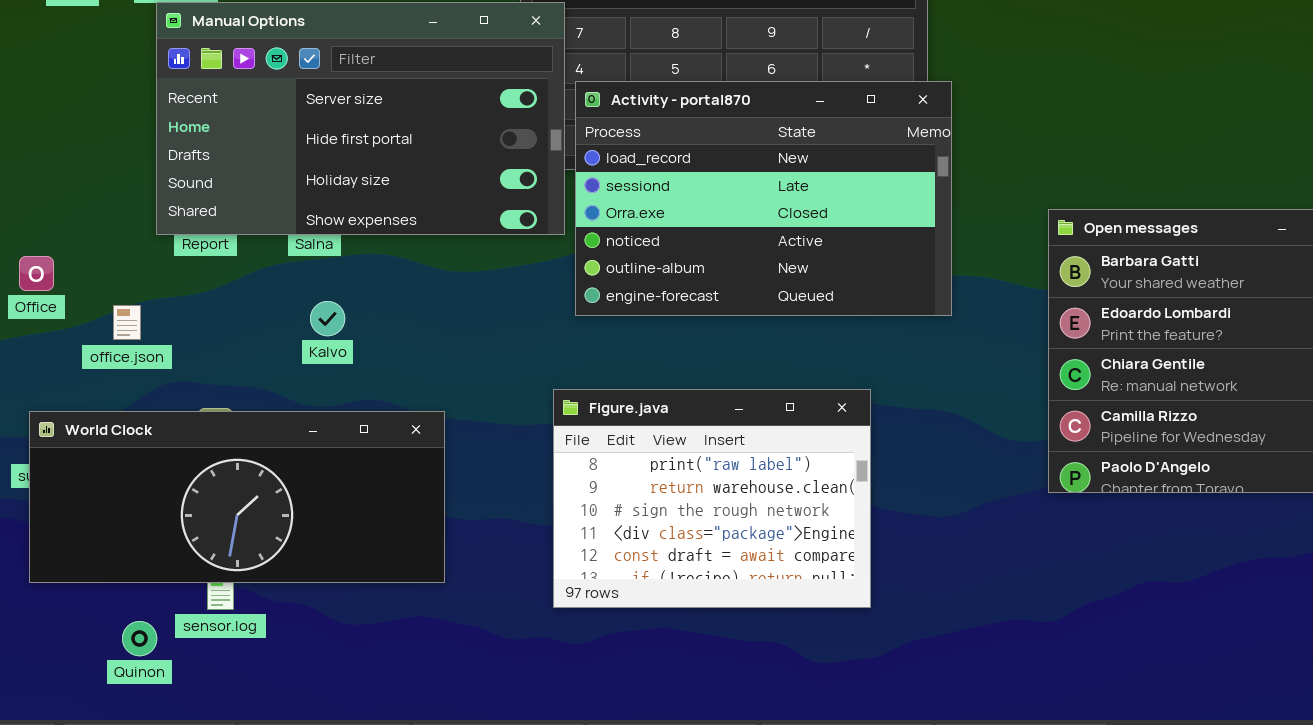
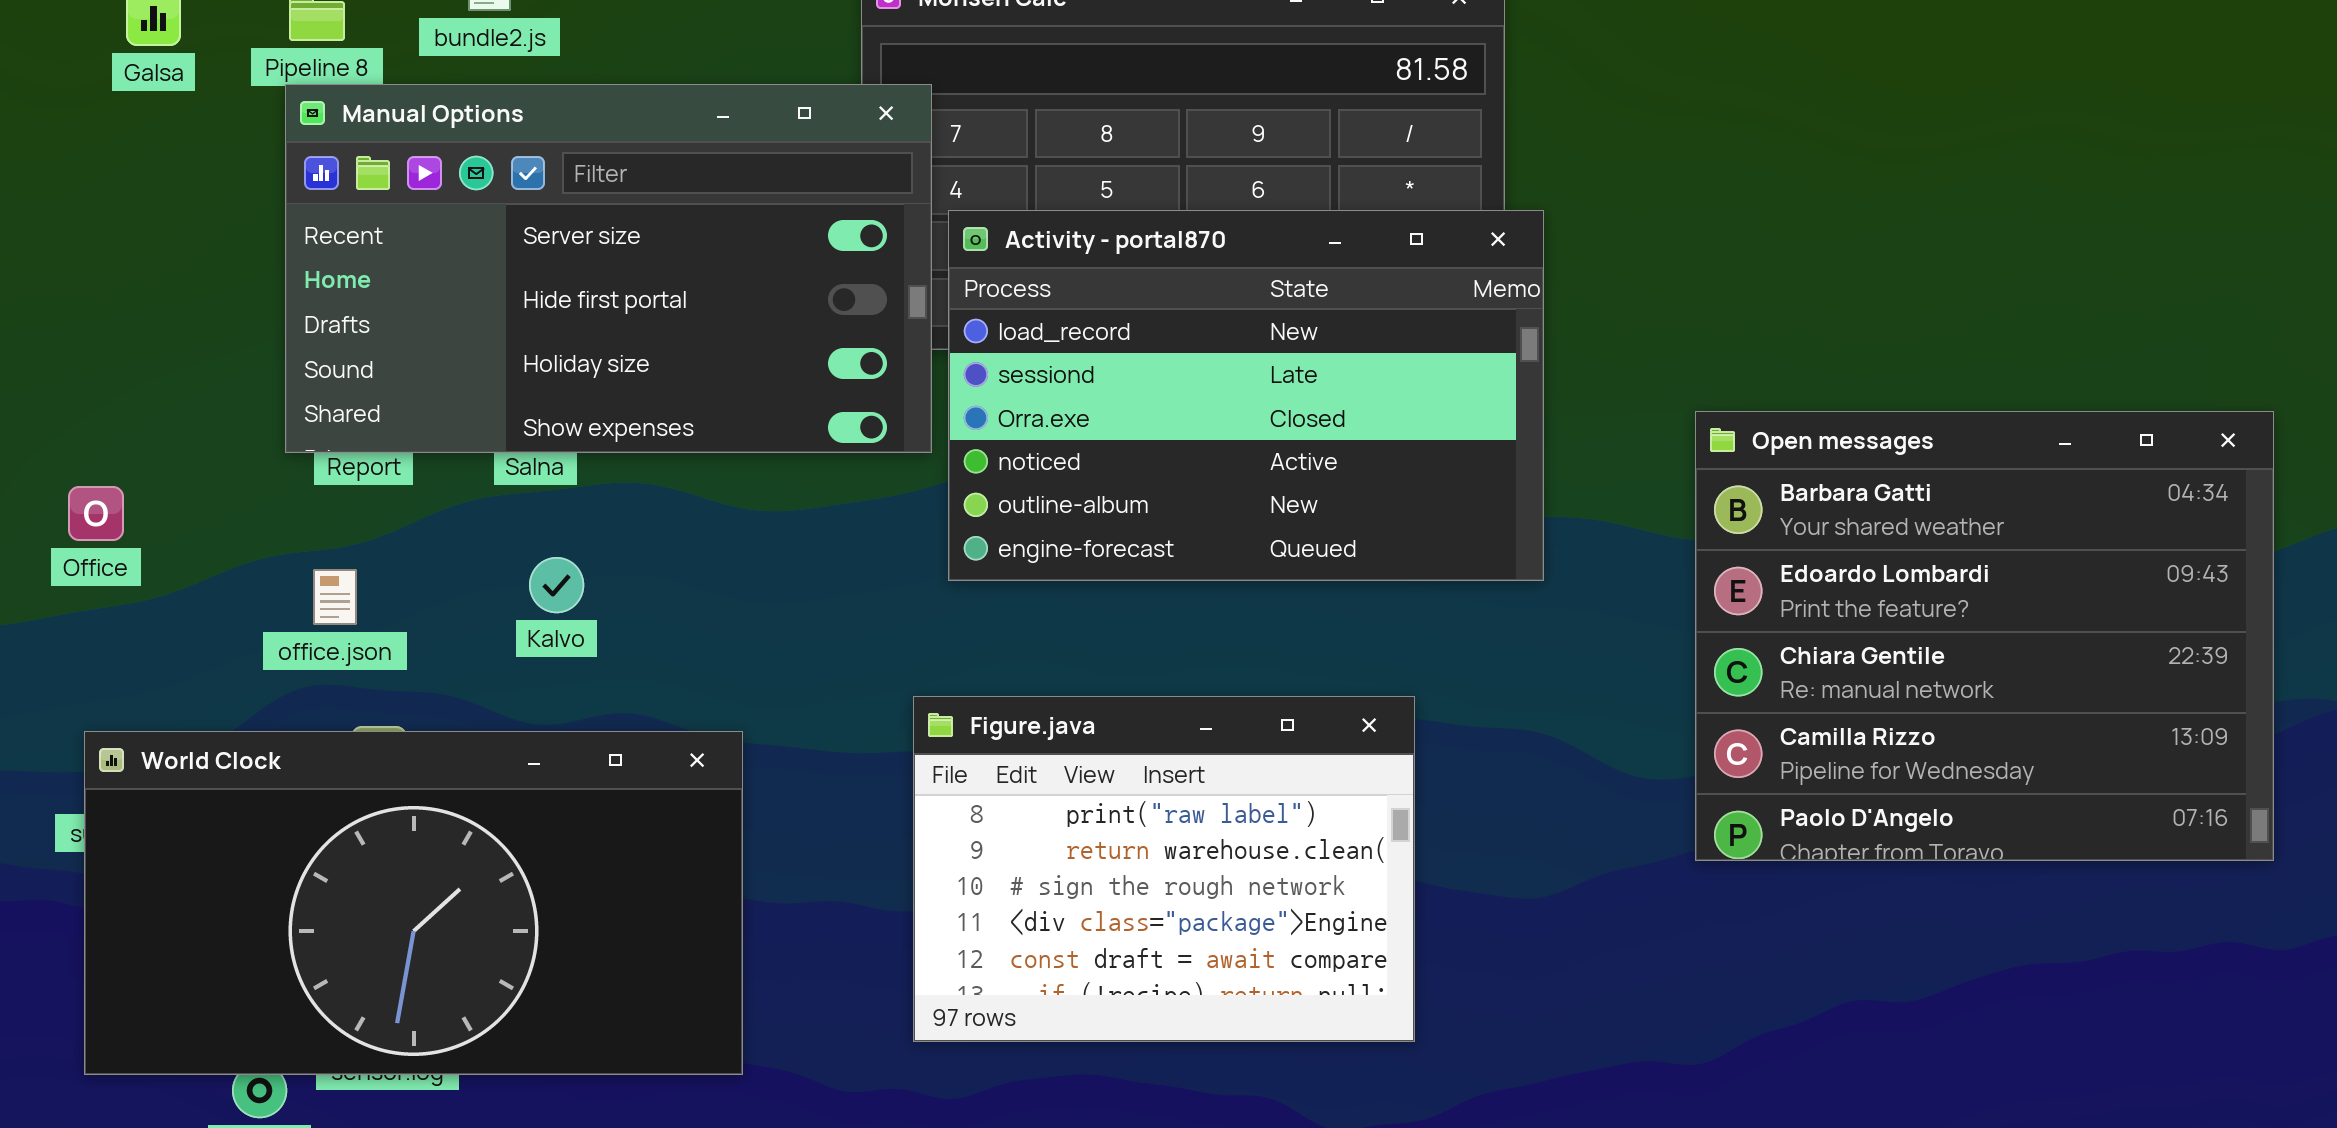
office.json: [113,305,141,340] -> [313,569,357,625], moved
World Clock: [29,411,445,583] -> [84,731,743,1075], resized

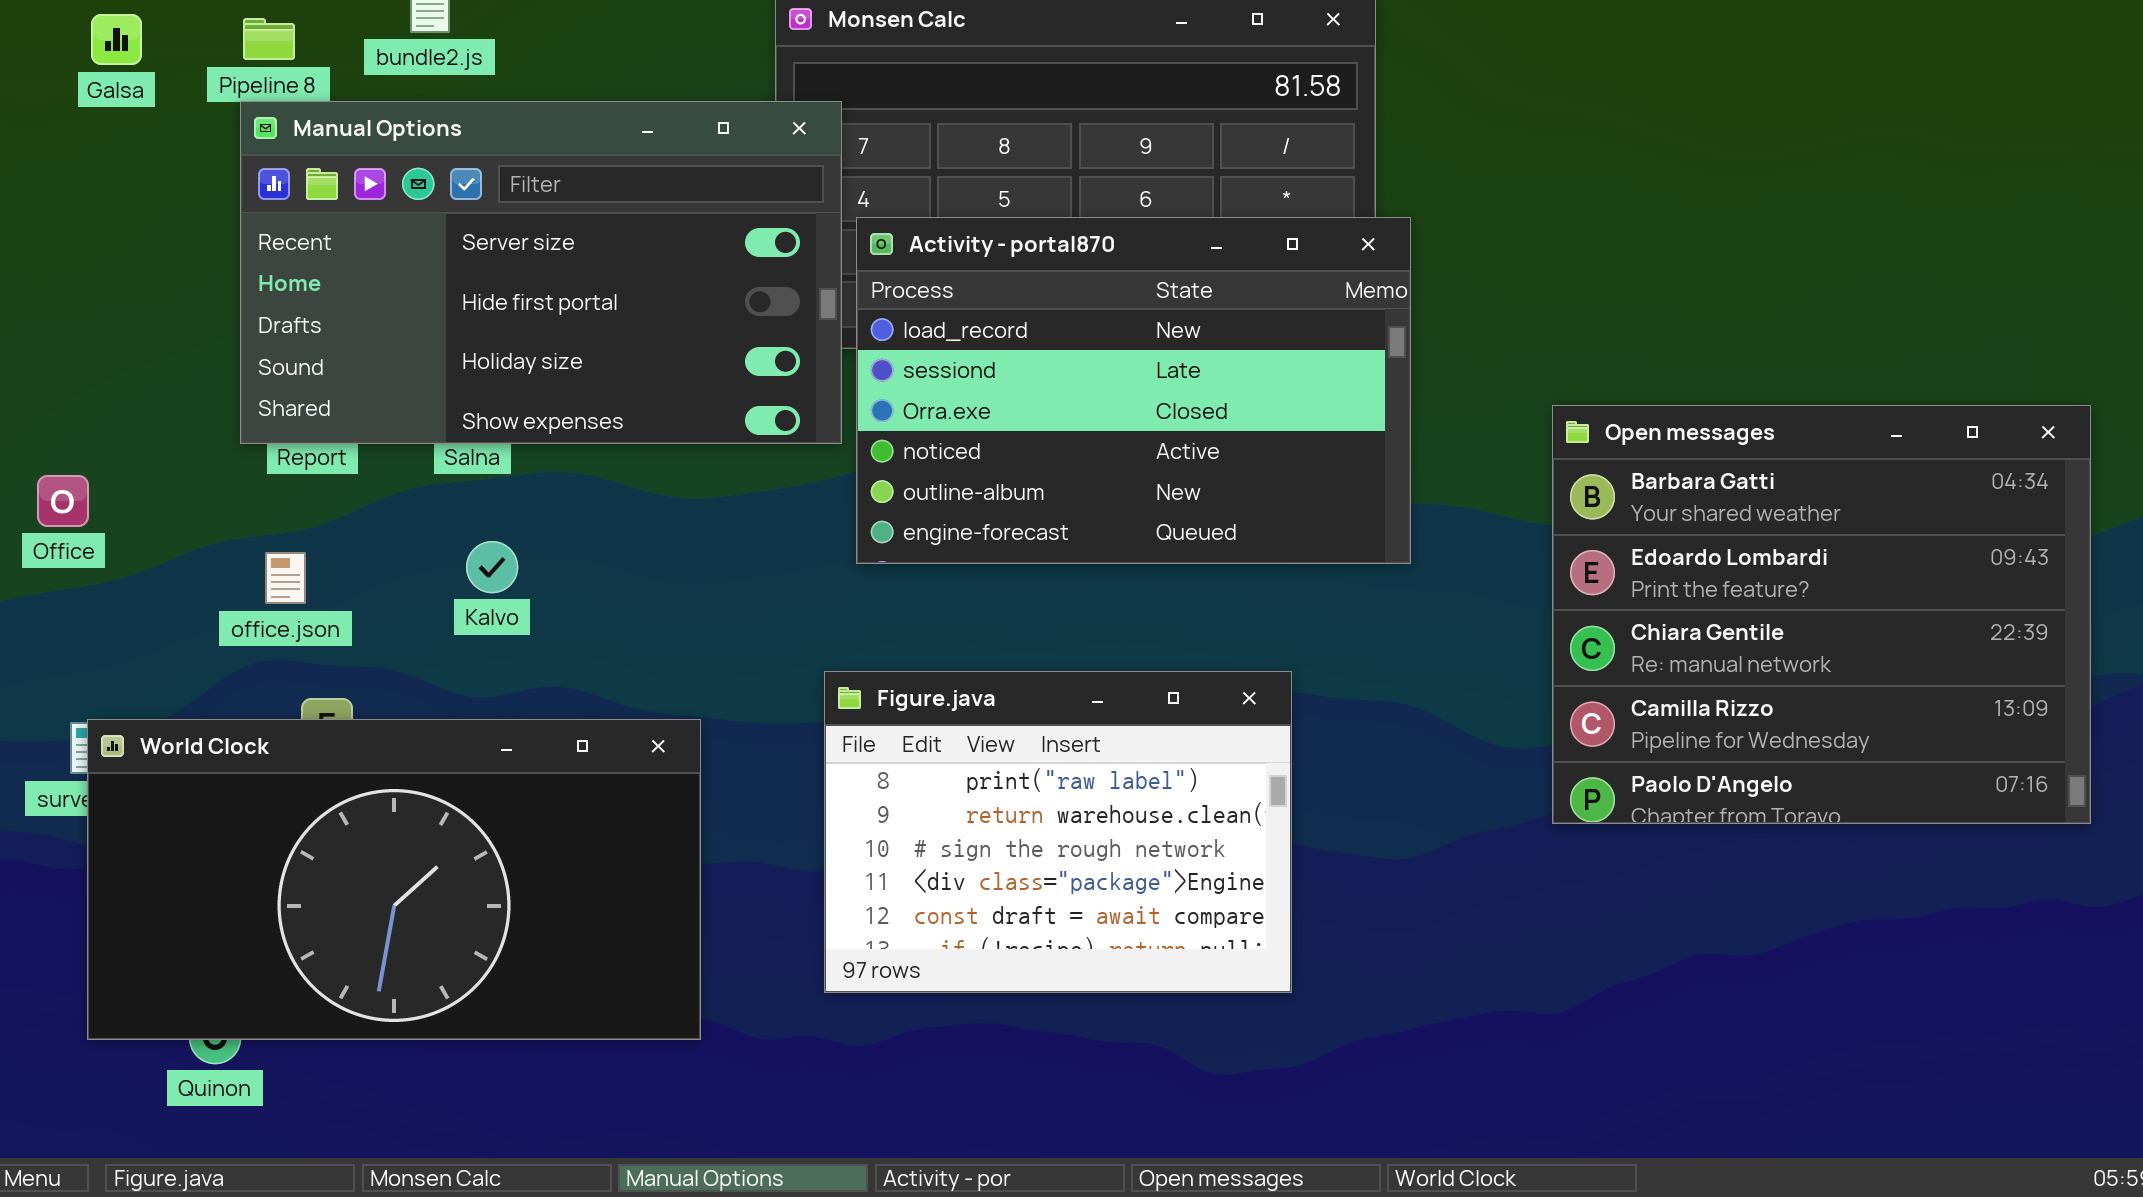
World Clock: [84,731,743,1075] -> [87,719,701,1040], moved

